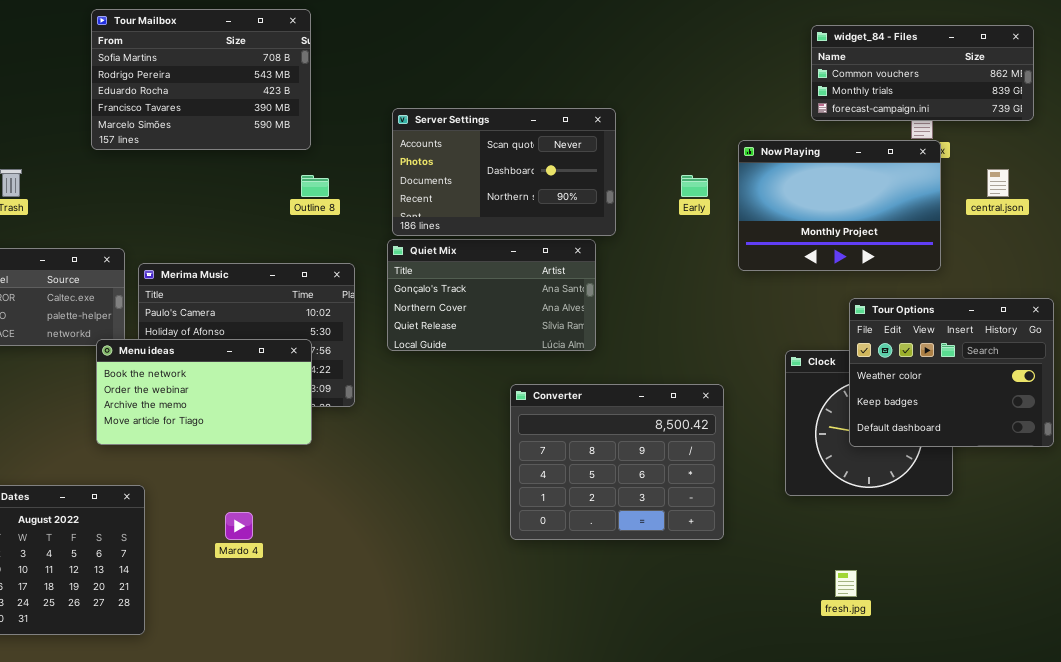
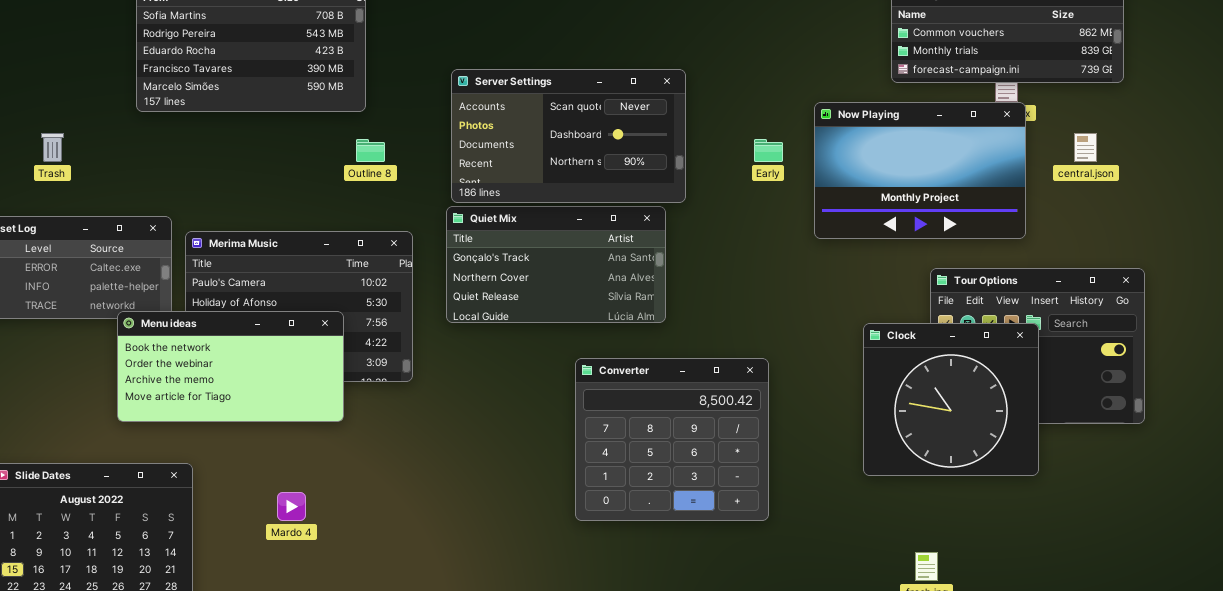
Menu ideas: [96,339,312,445] -> [117,311,344,422], moved
Clock: [785,350,953,496] -> [863,323,1039,476], raised
Converter: [510,384,724,540] -> [575,358,769,521], resized

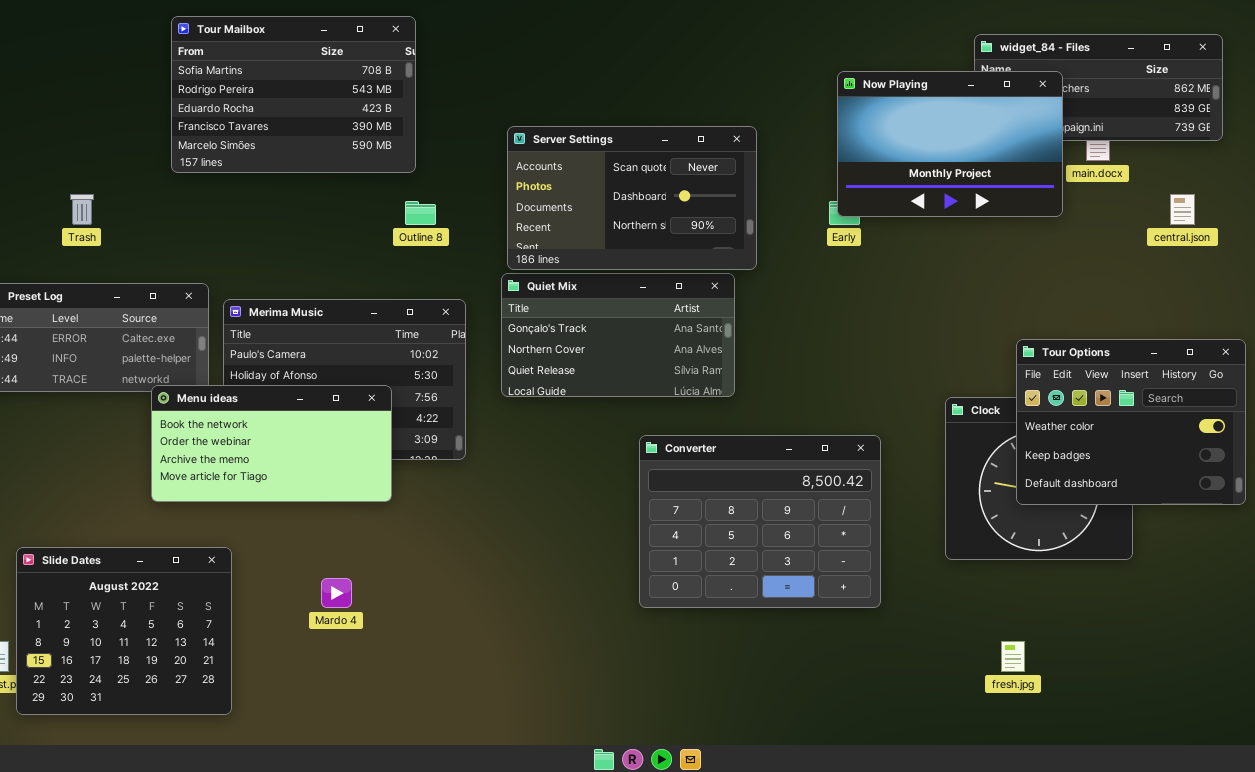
Now Playing: [814,102,1026,239] -> [837,71,1063,217], moved
Tour Options: [930,268,1145,424] -> [1016,339,1246,505], raised
Converter: [575,358,769,521] -> [639,435,881,608], resized

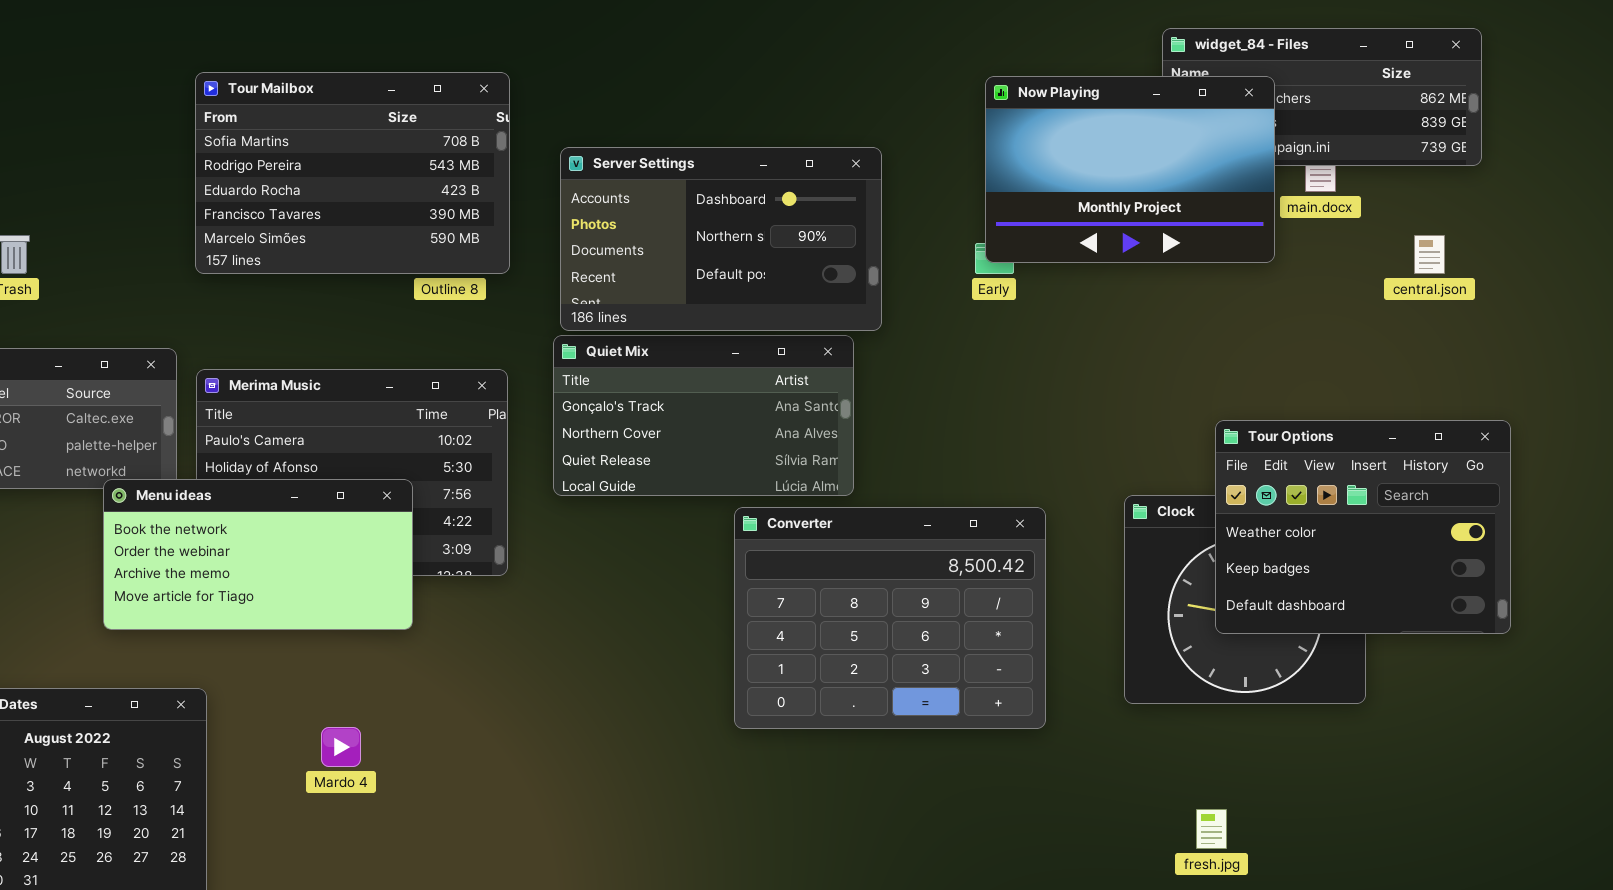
Tour Mailbox: [171,16,416,173] -> [195,72,510,274], moved
Server Settings: [507,126,757,270] -> [560,147,882,331], scrolled down 1 row
Converter: [639,435,881,608] -> [734,507,1046,729], moved

